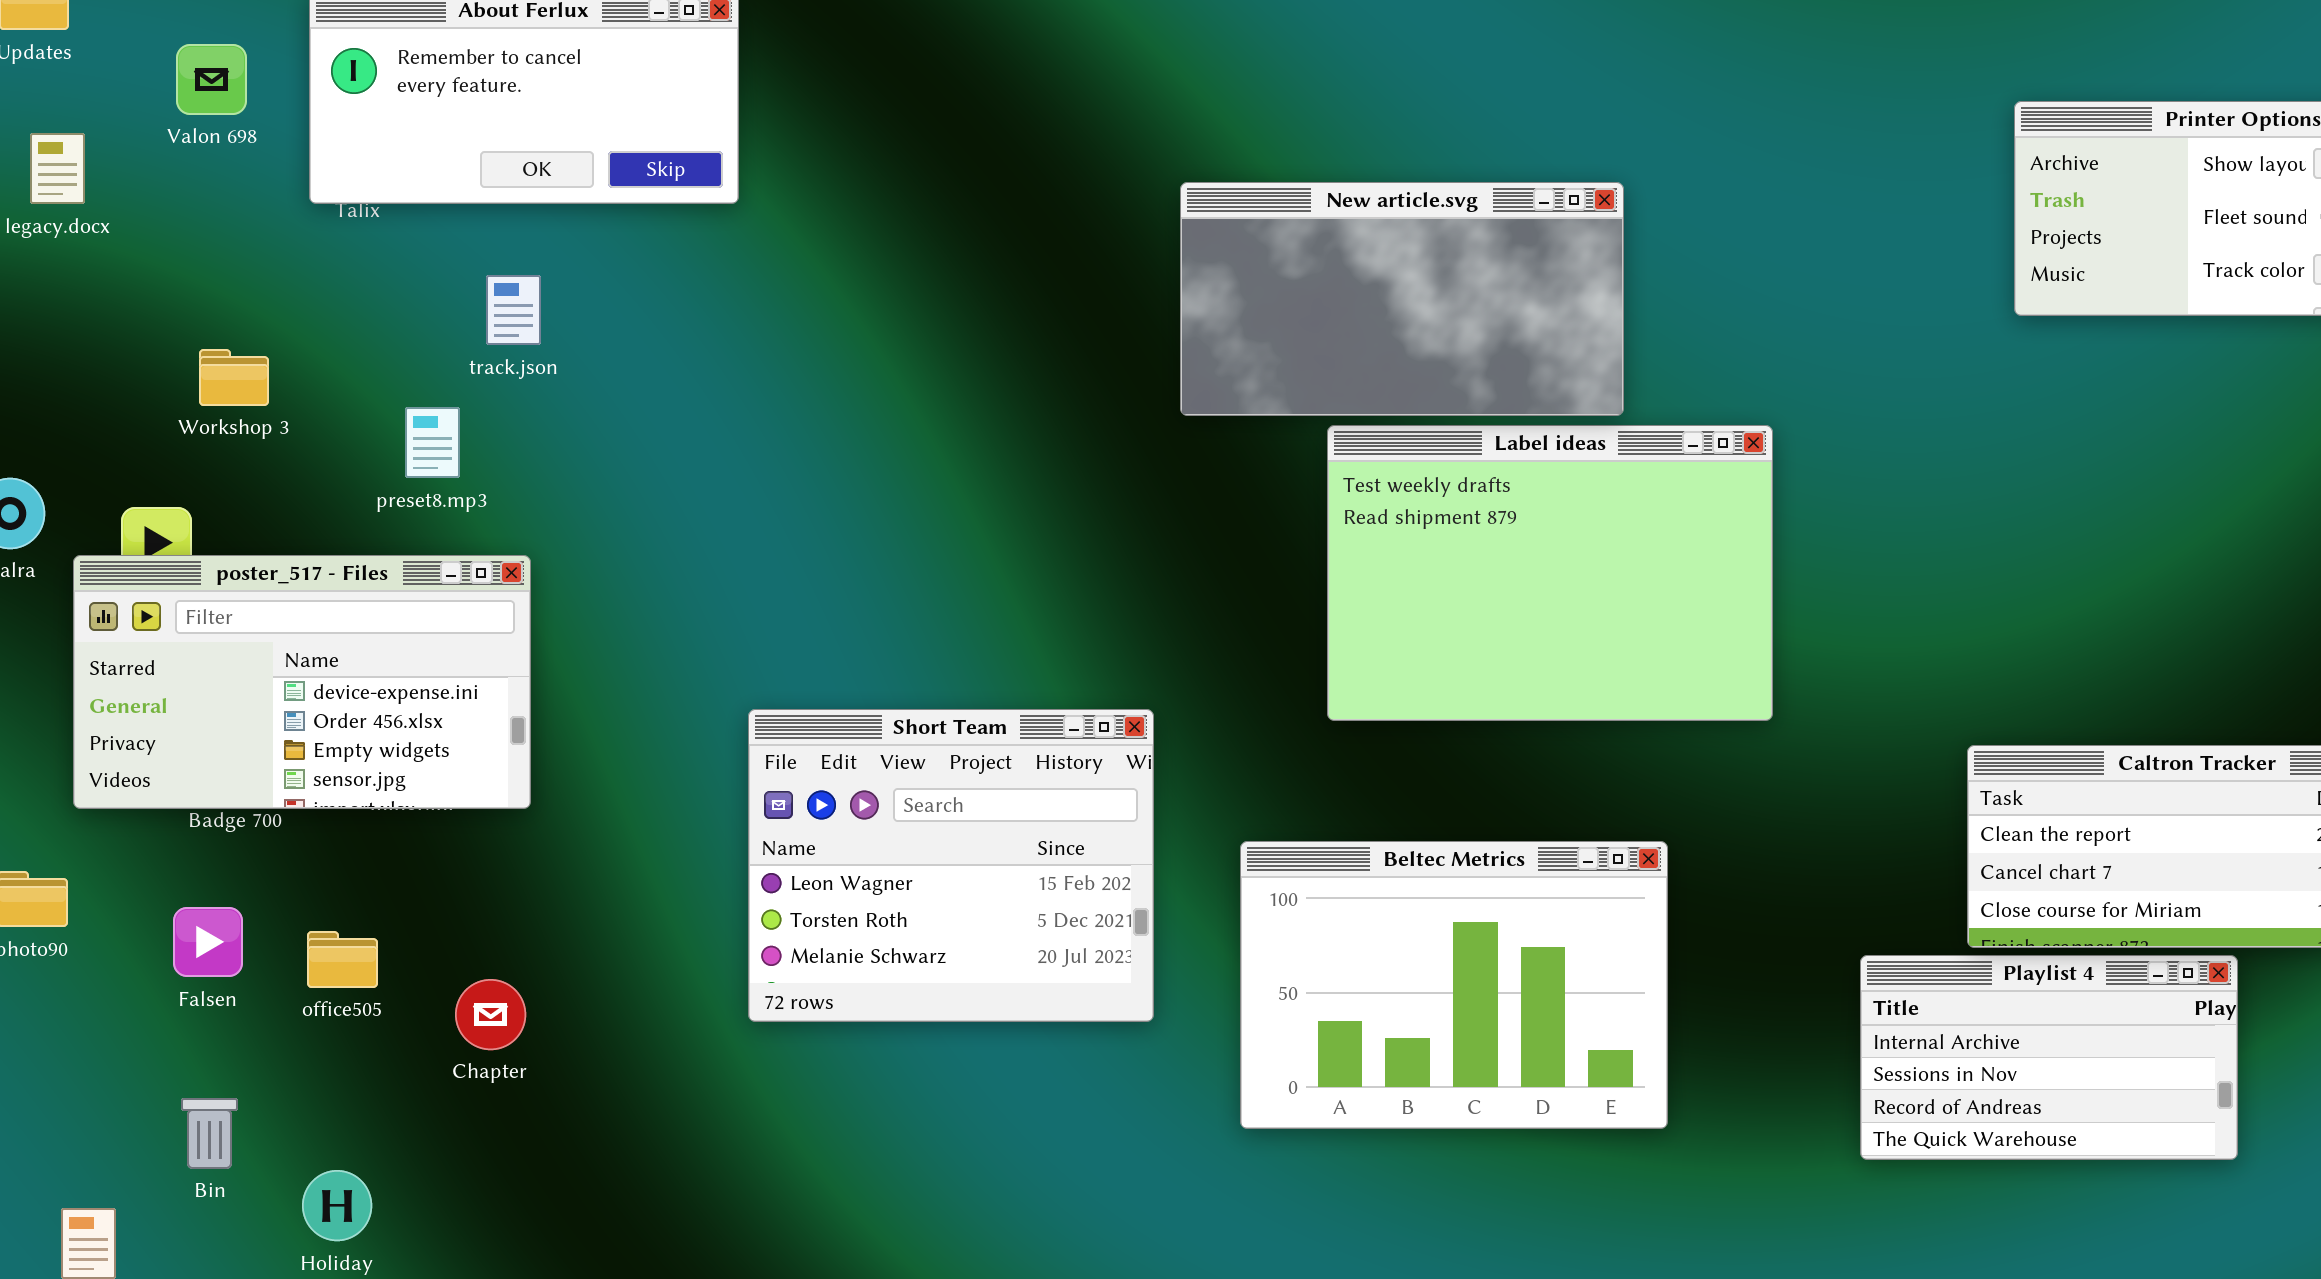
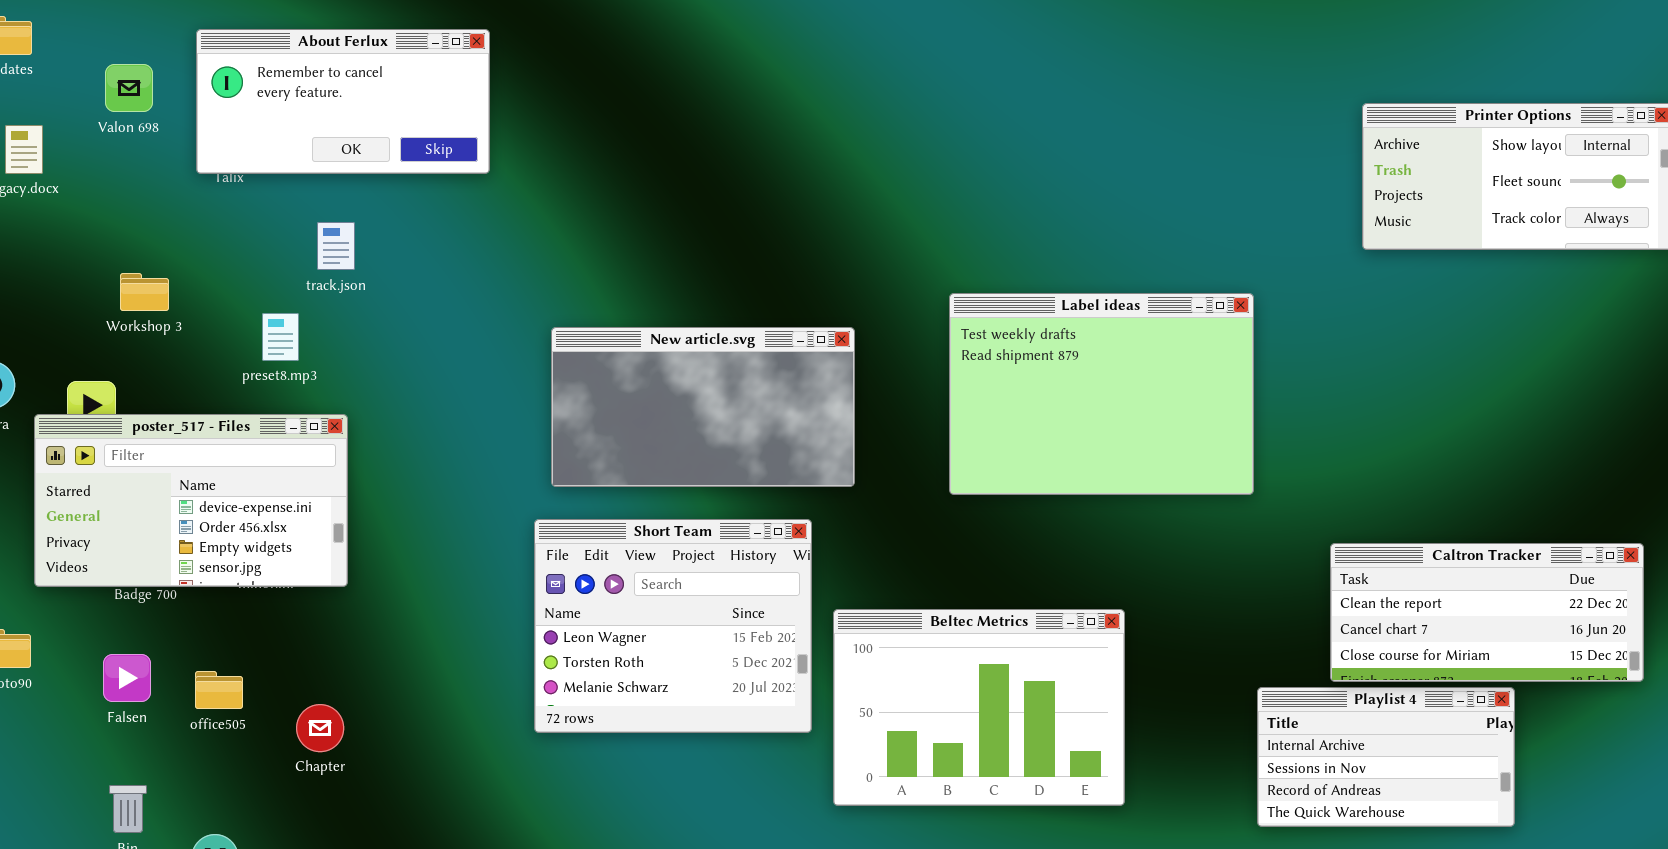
New article.svg: [1180,182,1624,416] -> [551,327,855,487], moved
Label ideas: [1327,425,1773,721] -> [949,293,1254,495], moved
Short Team: [748,709,1154,1022] -> [534,519,812,733], moved

